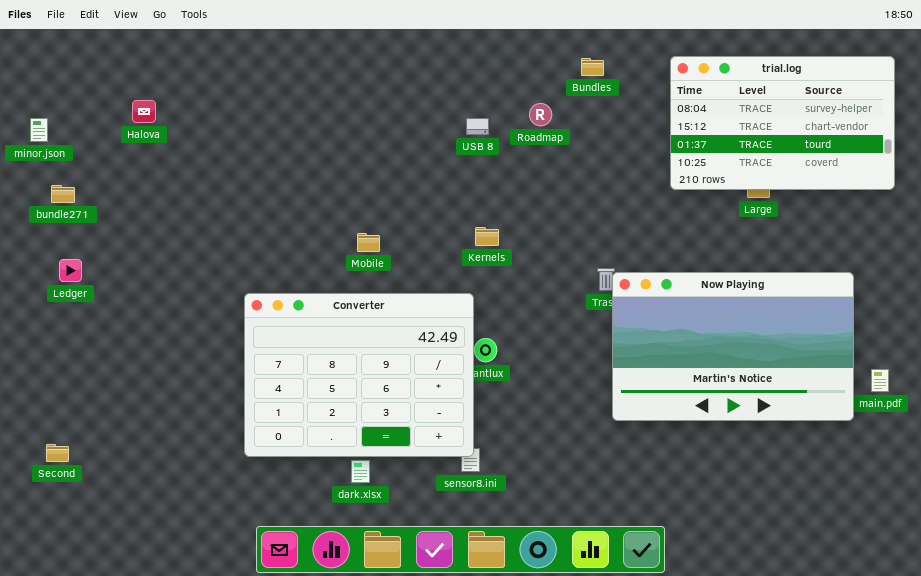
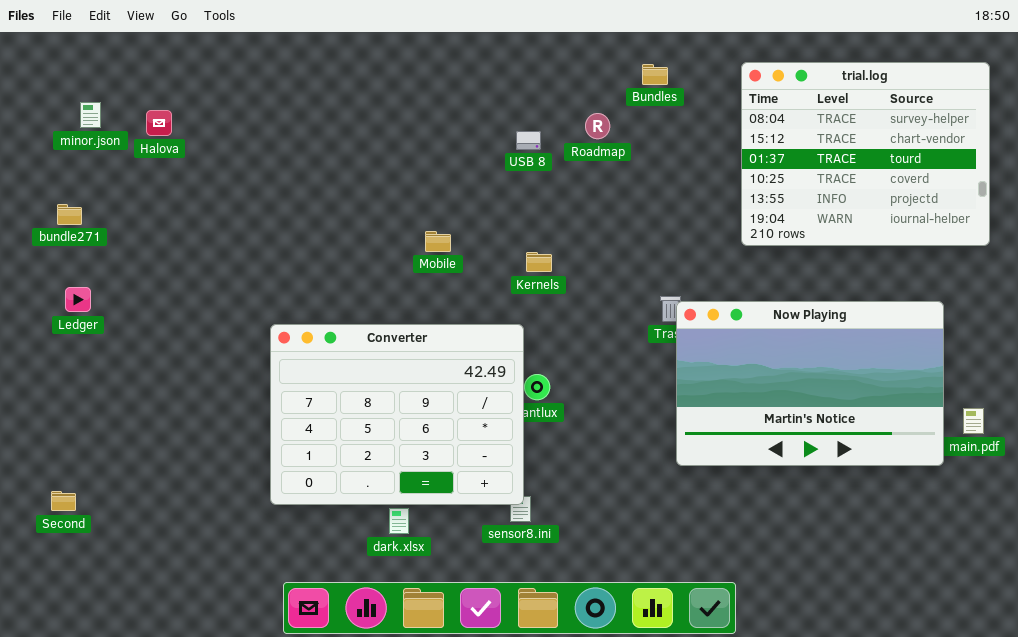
trial.log: [670,56,895,190] -> [741,62,990,246], resized
minor.json: [30,118,48,142] -> [80,102,101,128], moved
Mobile: [357,233,380,252] -> [425,231,451,252], moved

